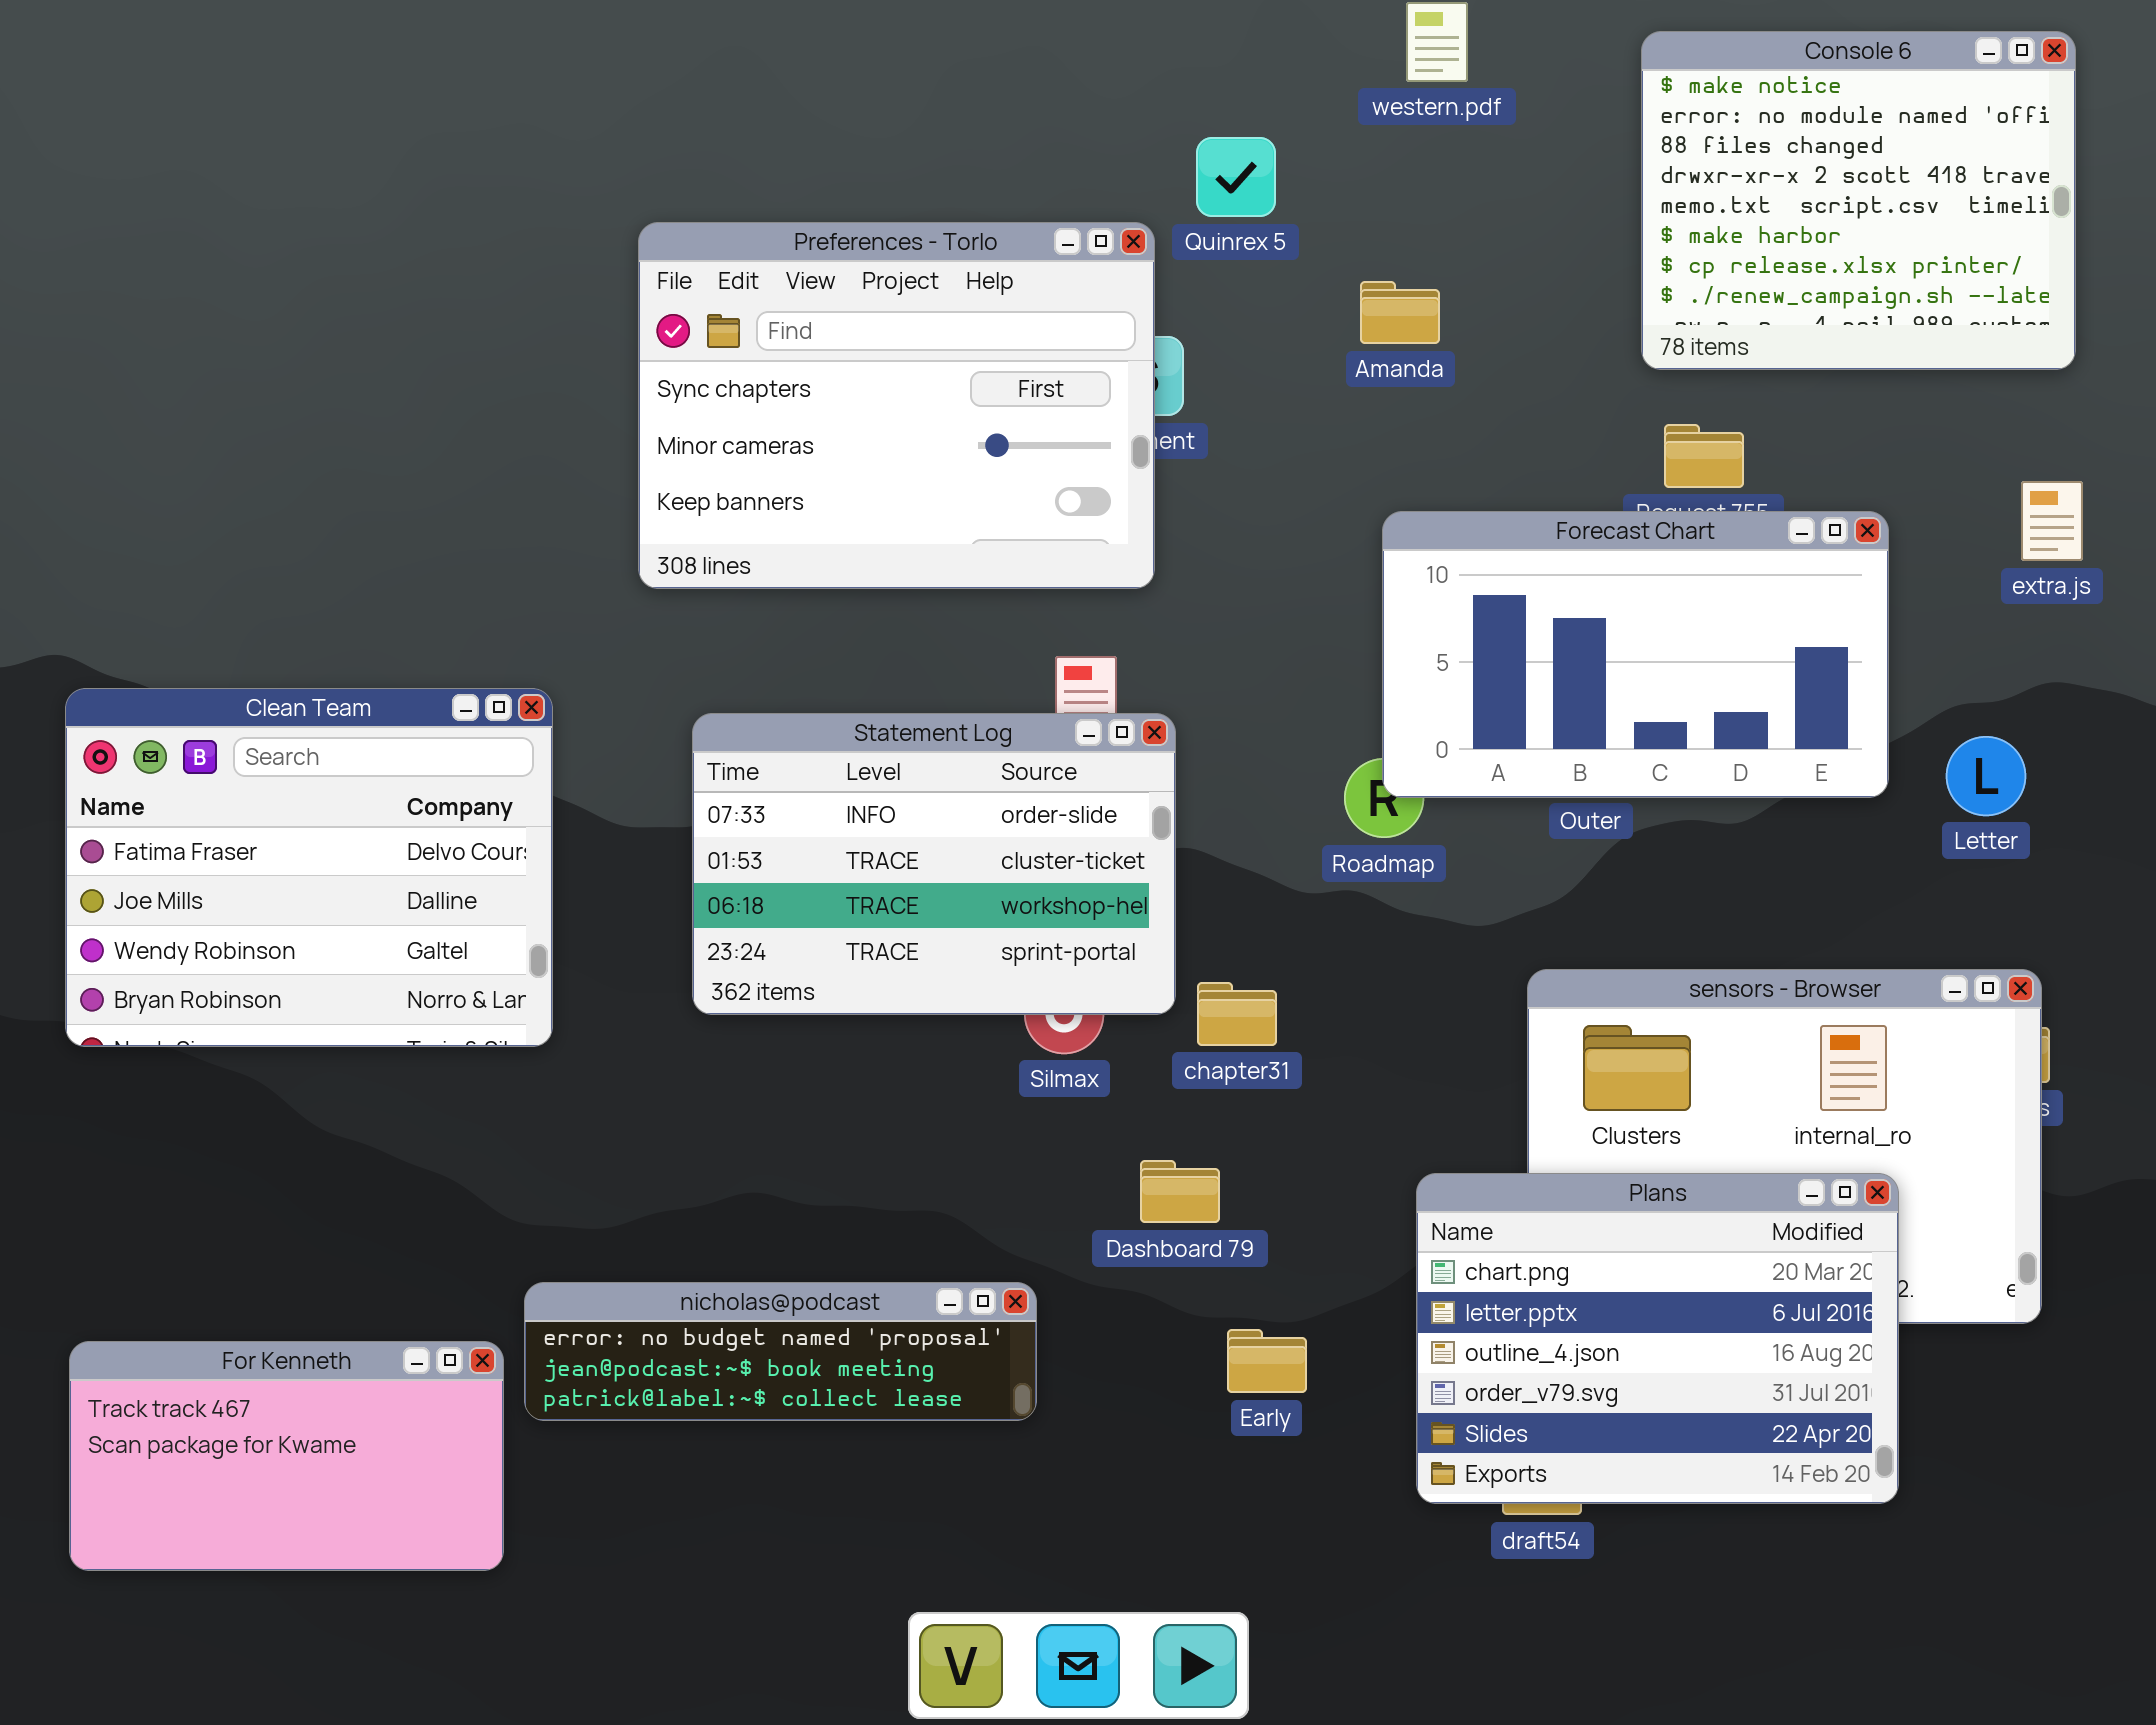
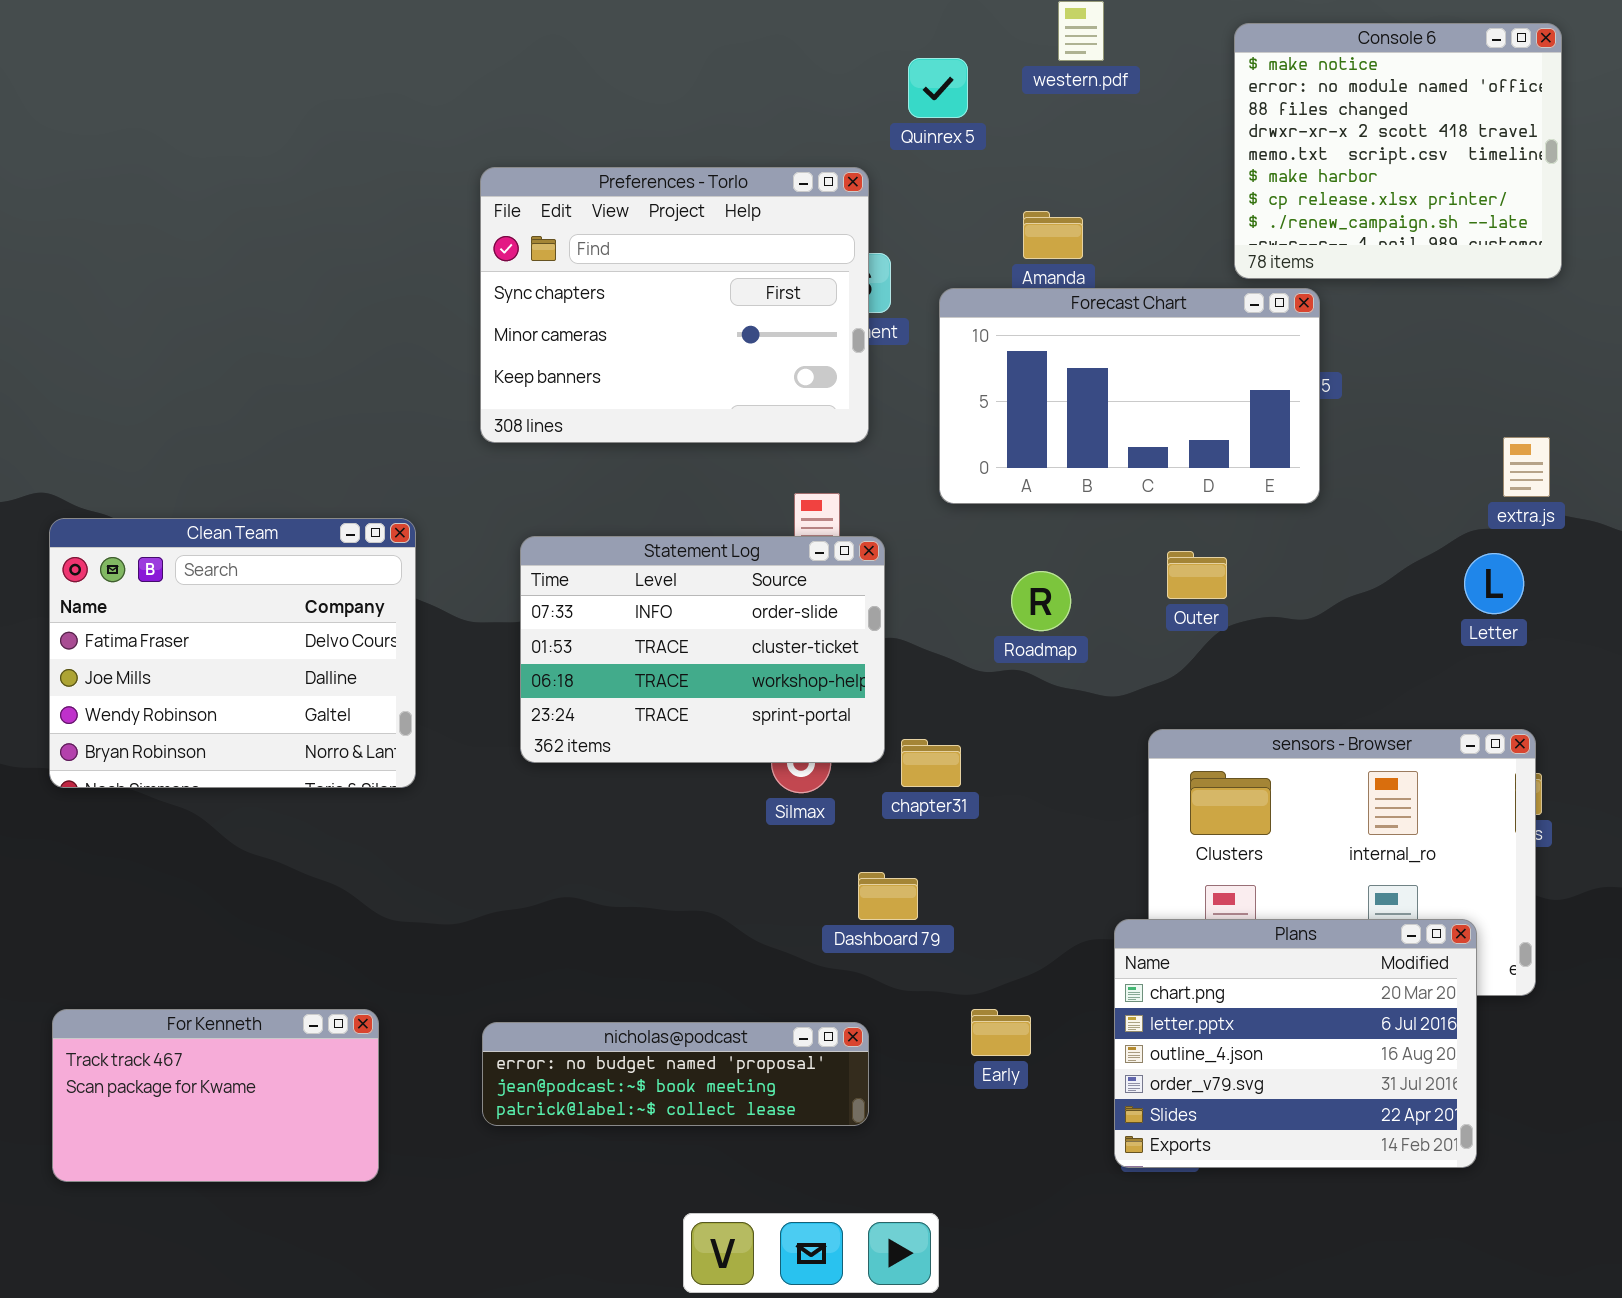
Quinrex 5: [1196,137,1276,217] -> [908,58,968,118], moved
extra.js: [2021,481,2083,561] -> [1503,437,1550,497], moved
Forecast Chart: [1382,511,1889,798] -> [939,288,1320,504], moved
Plans: [1416,1173,1899,1504] -> [1114,919,1477,1168], moved
nicholas@podcast: [524,1282,1037,1421] -> [482,1022,869,1126], moved
Early: [1227,1329,1307,1393] -> [971,1009,1031,1056], moved

